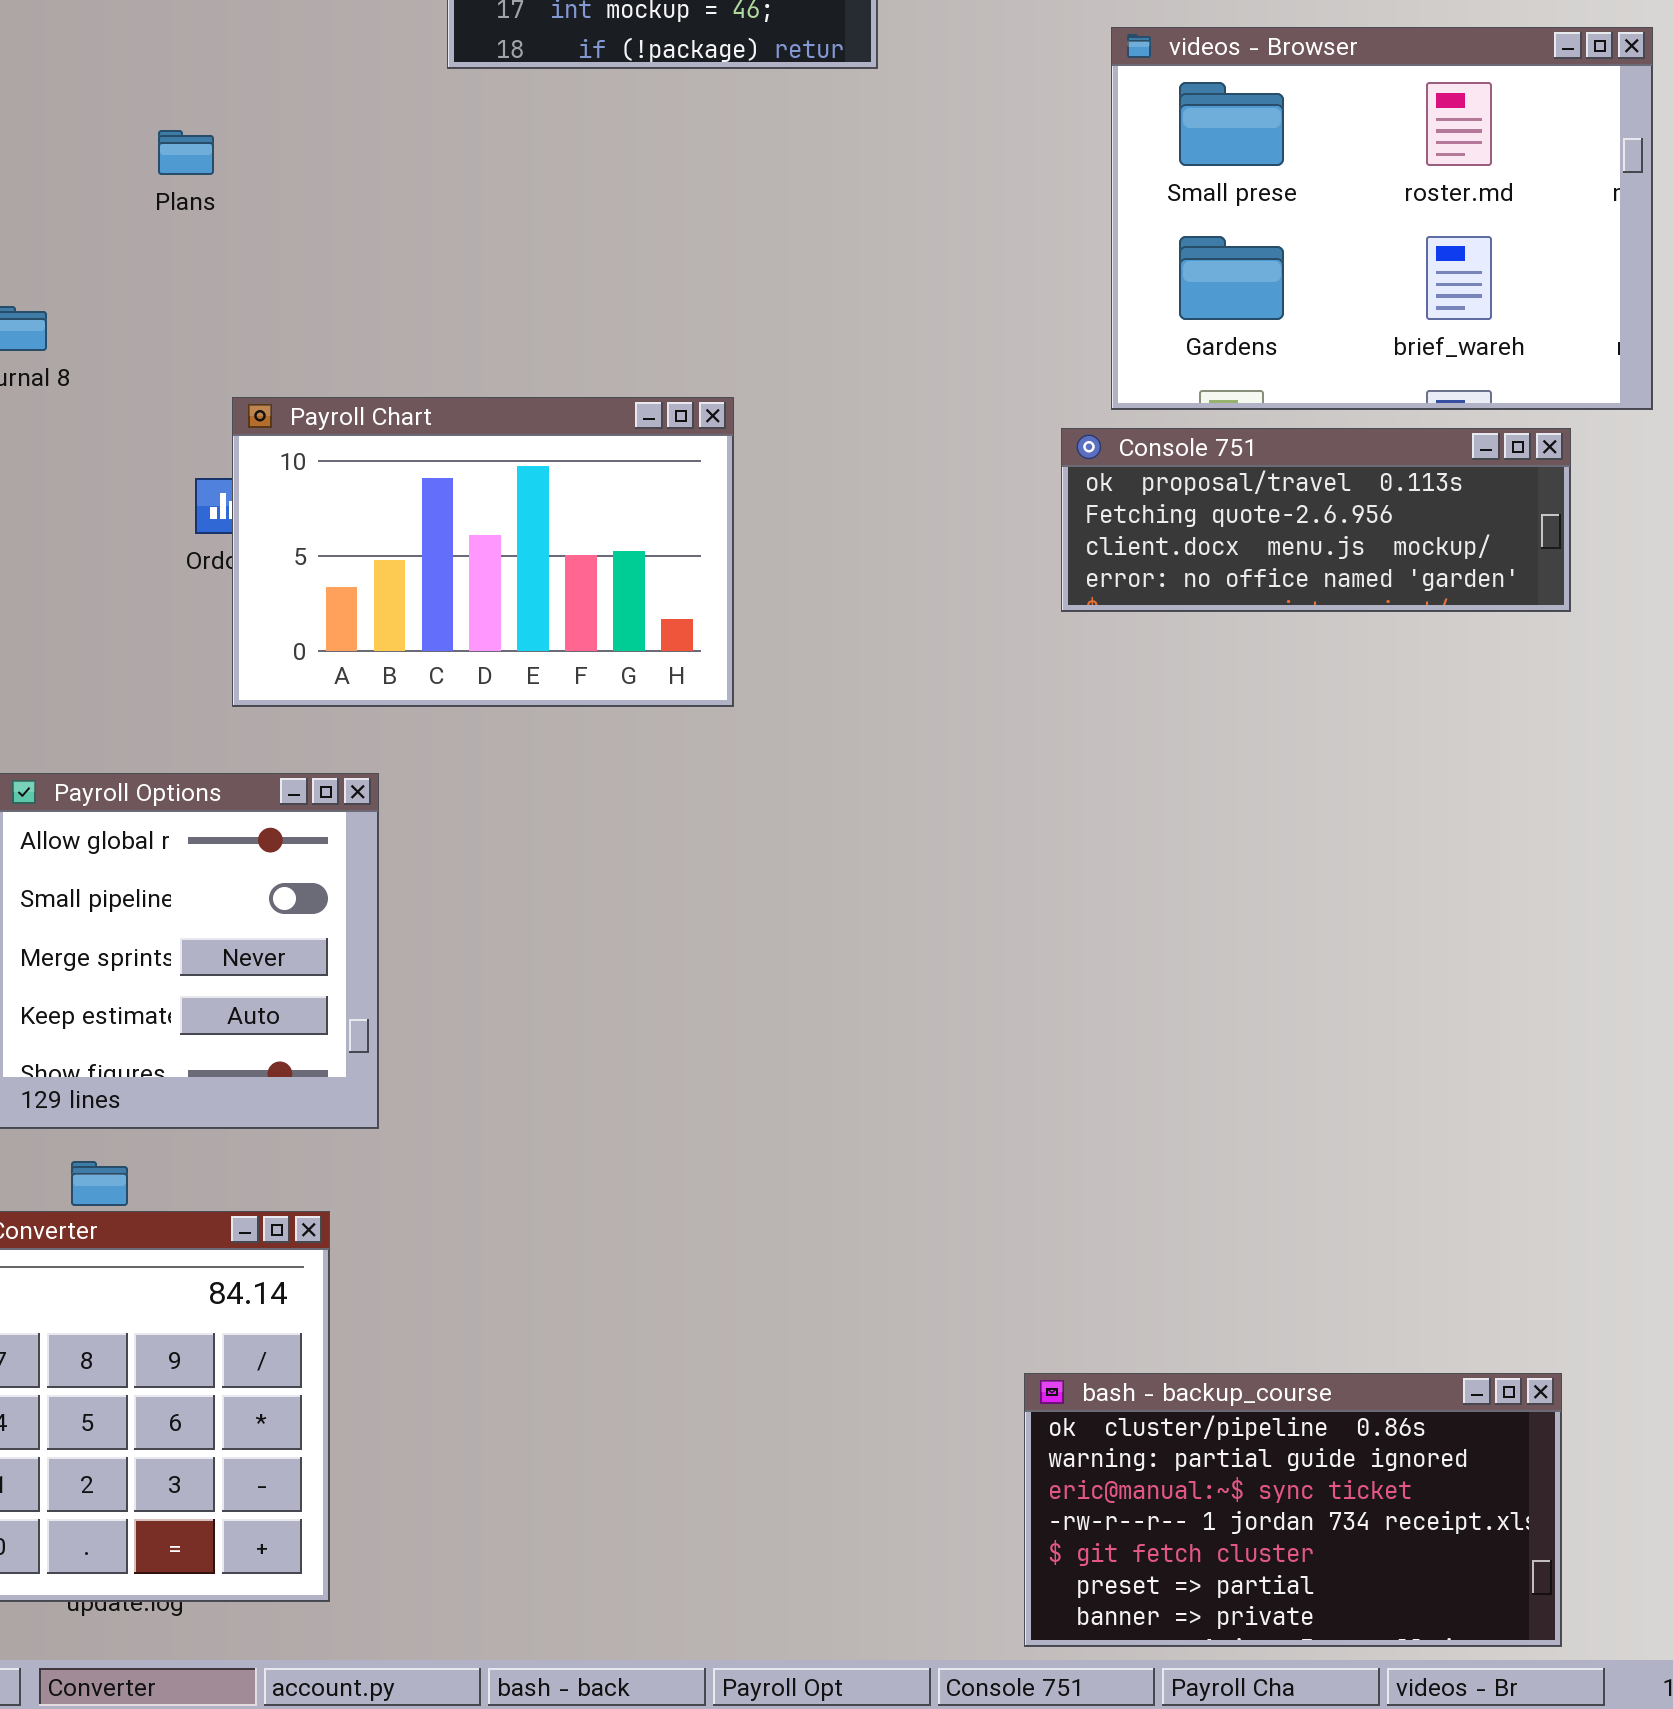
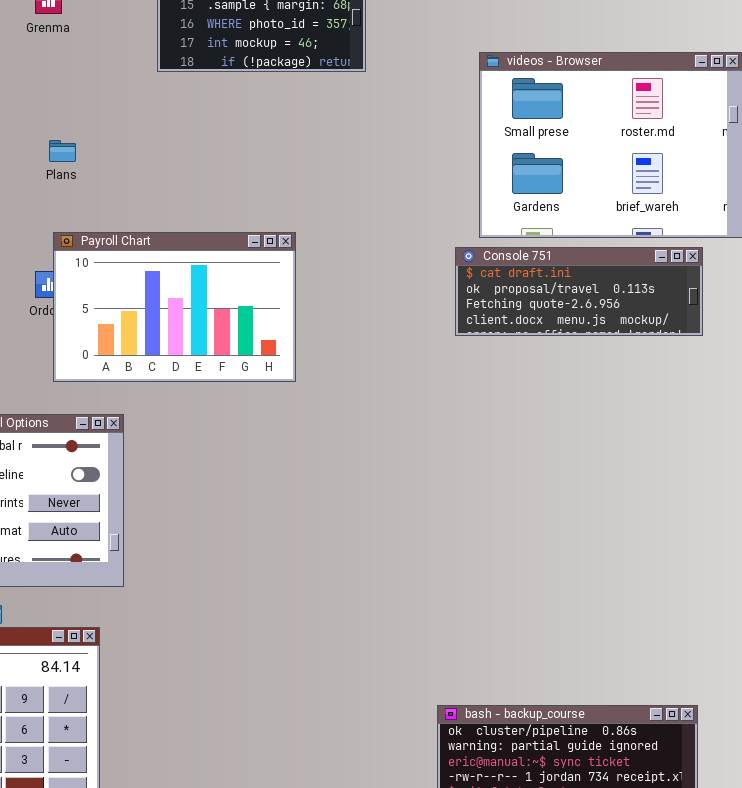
Plans: [158,130,214,175] -> [49,140,76,162], moved
Console 751: [1061,428,1571,612] -> [455,247,703,336], scrolled up 1 row

